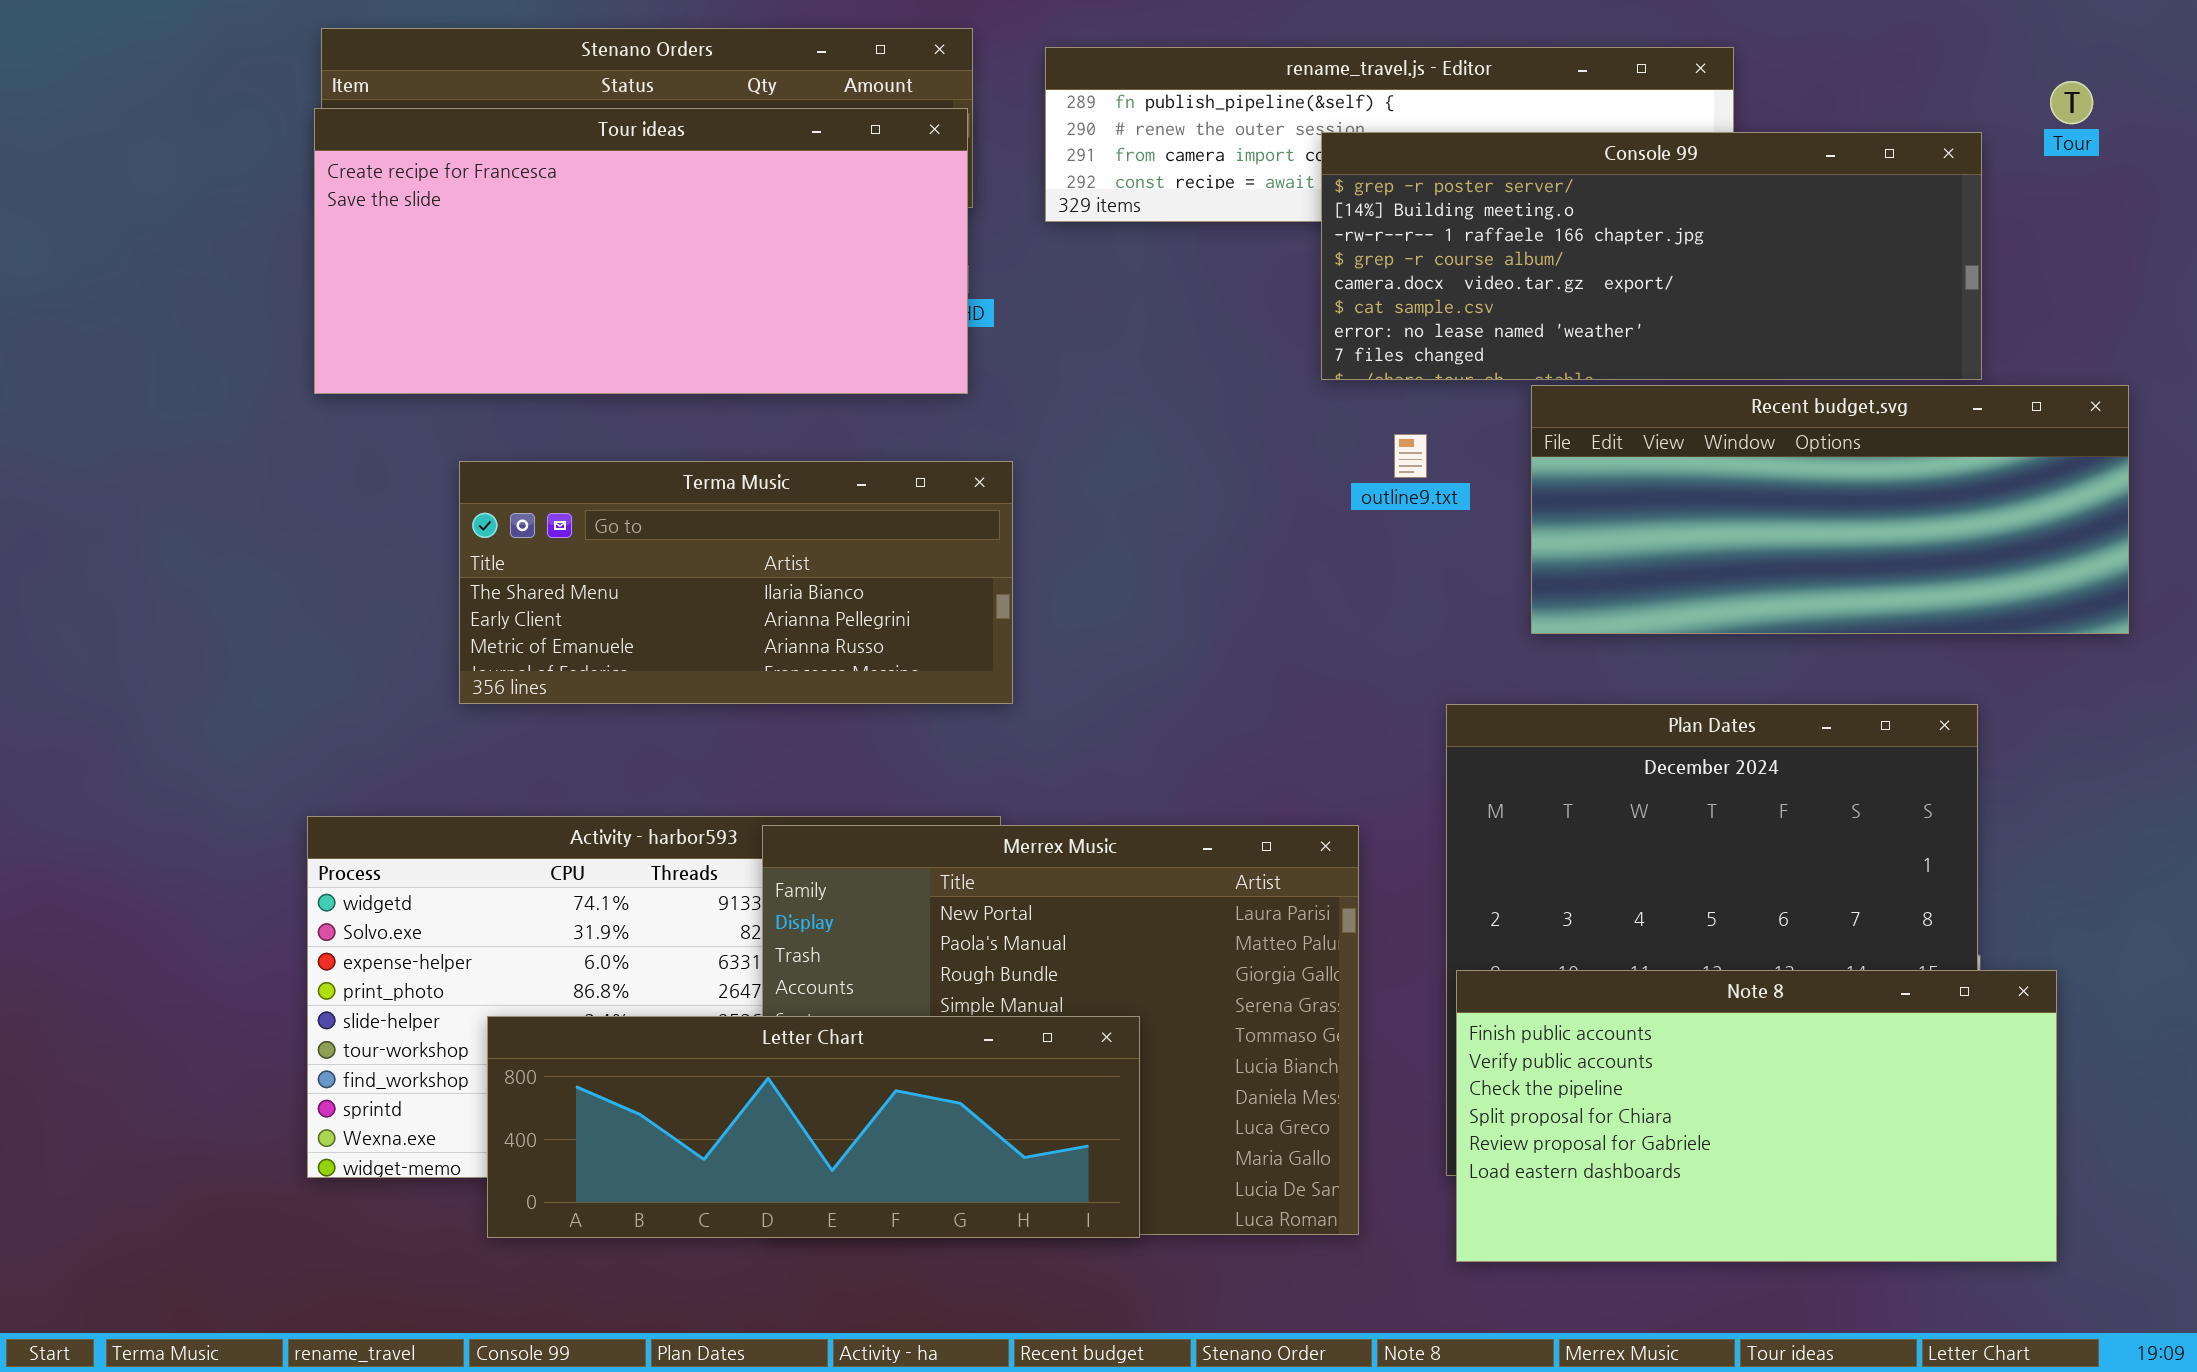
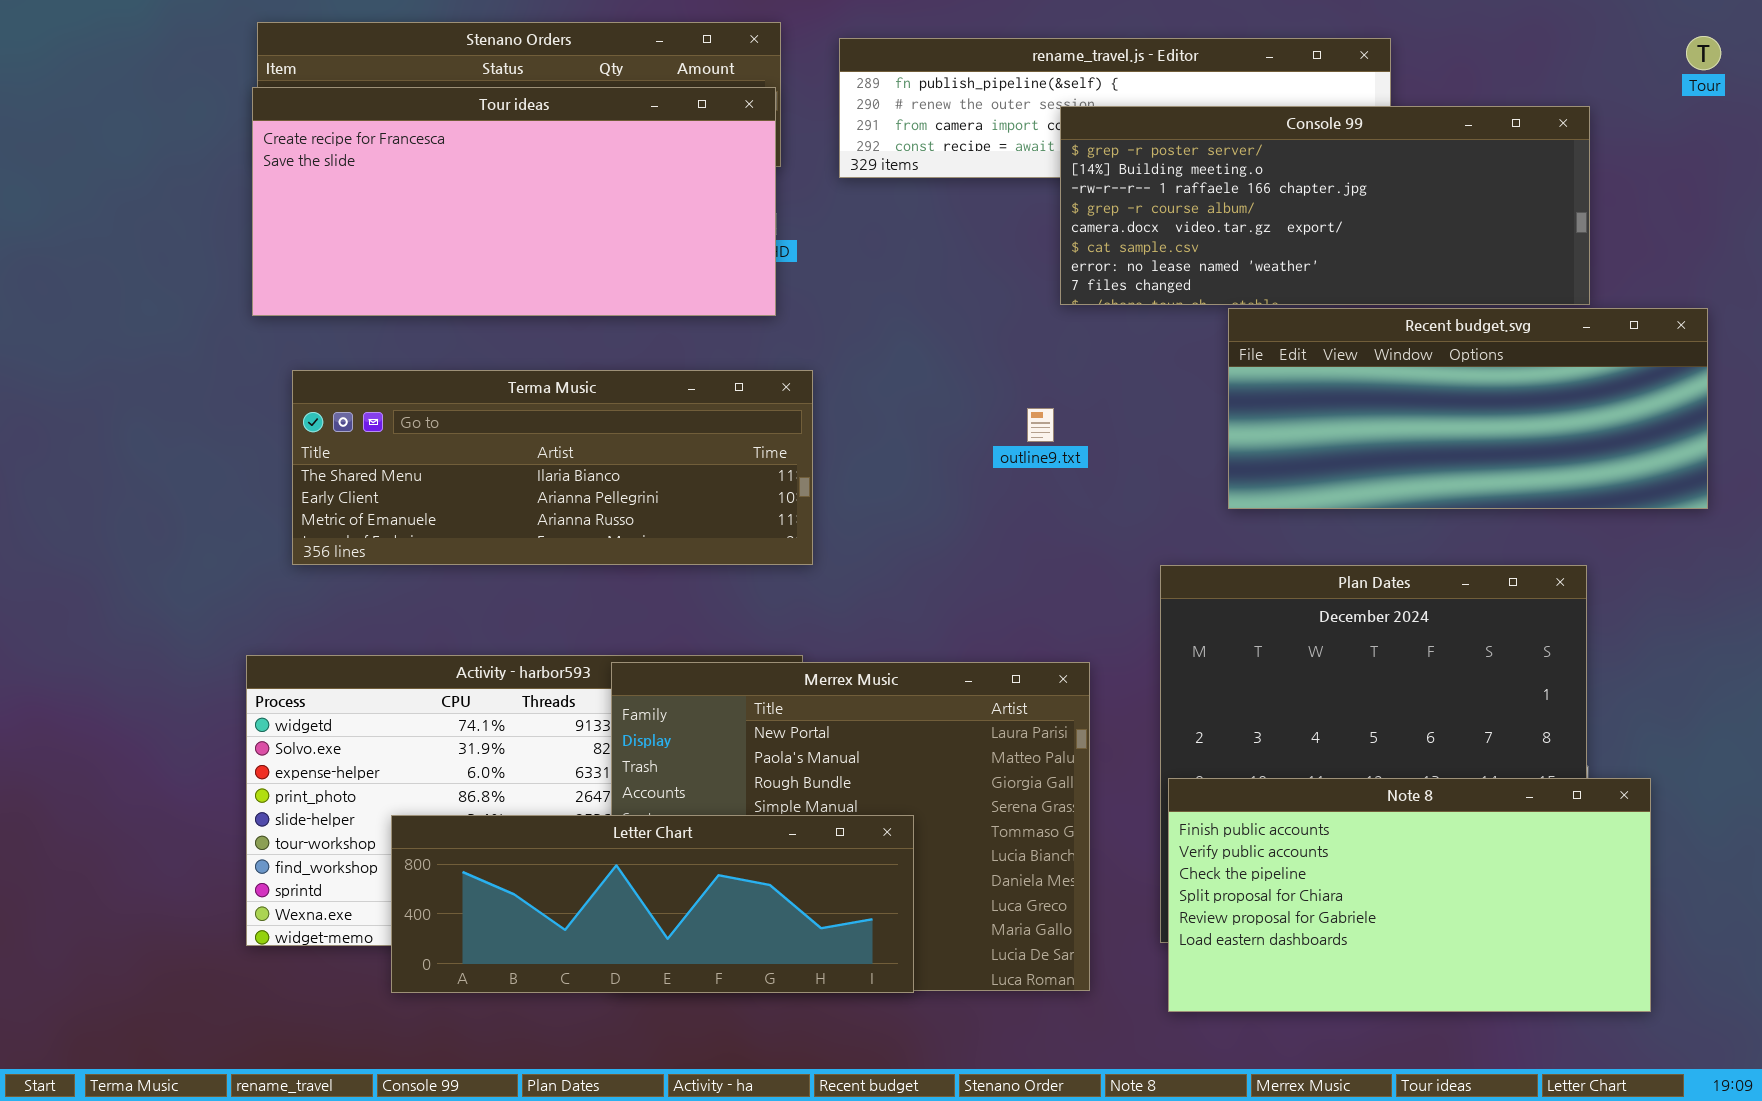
Tour: [2050,81,2093,124] -> [1686,36,1721,70], moved
outline9.txt: [1394,434,1427,478] -> [1027,408,1054,442], moved
Terma Music: [459,461,1013,704] -> [292,370,813,565], resized

